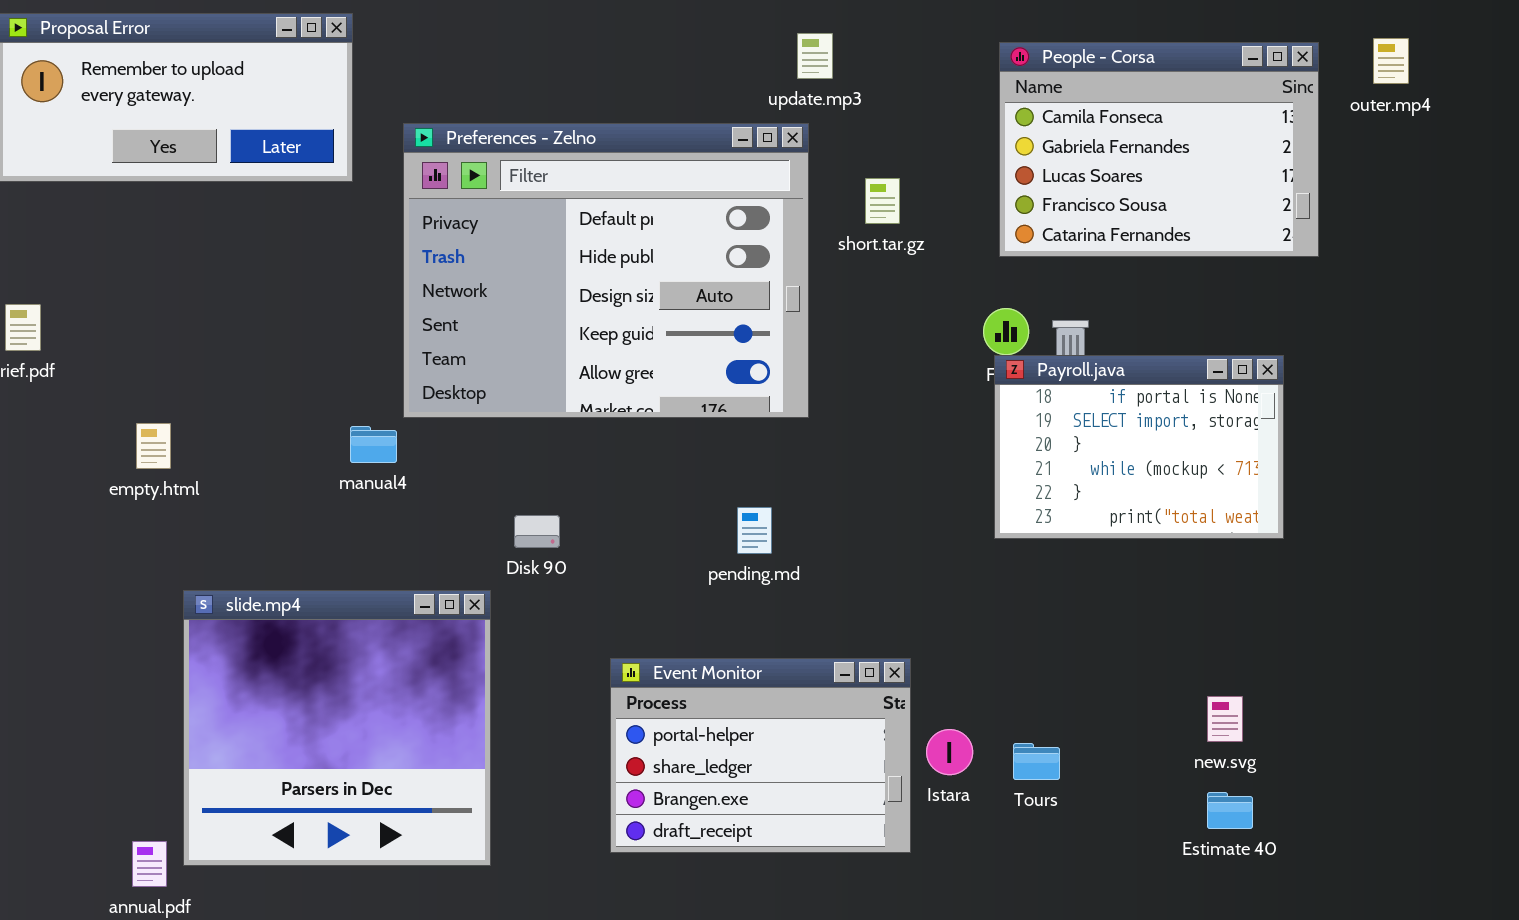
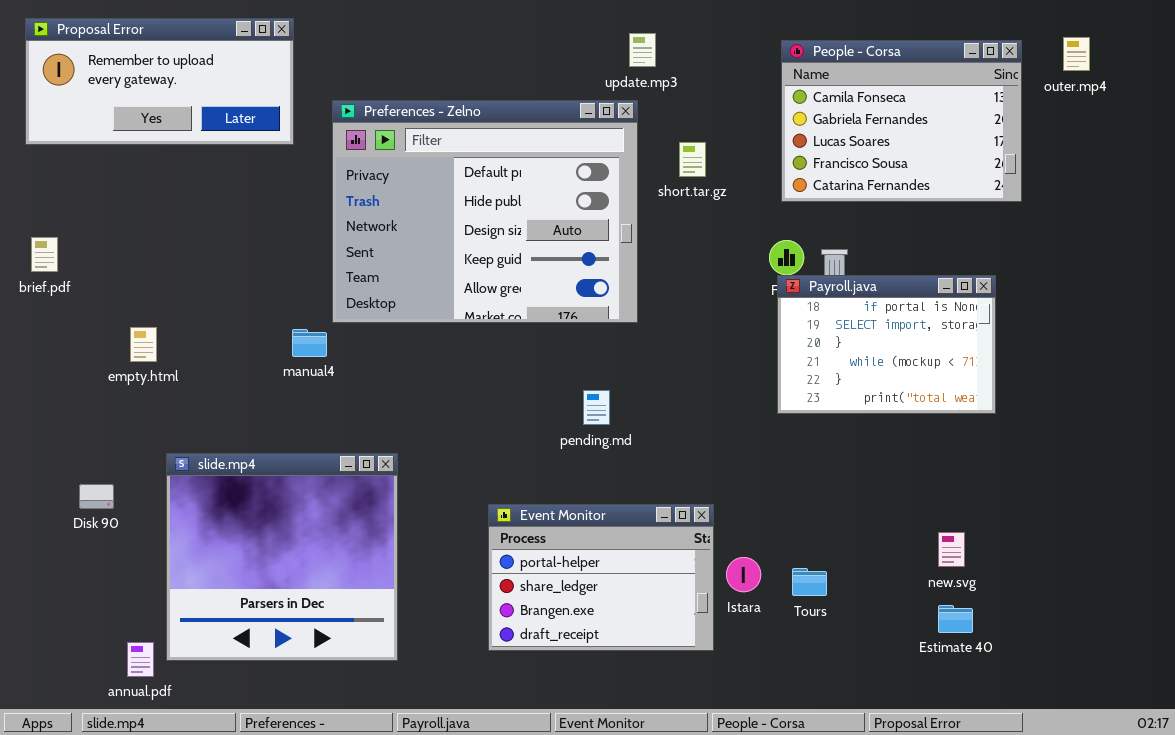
Disk 90: [514,515,560,548] -> [79,484,114,509], moved

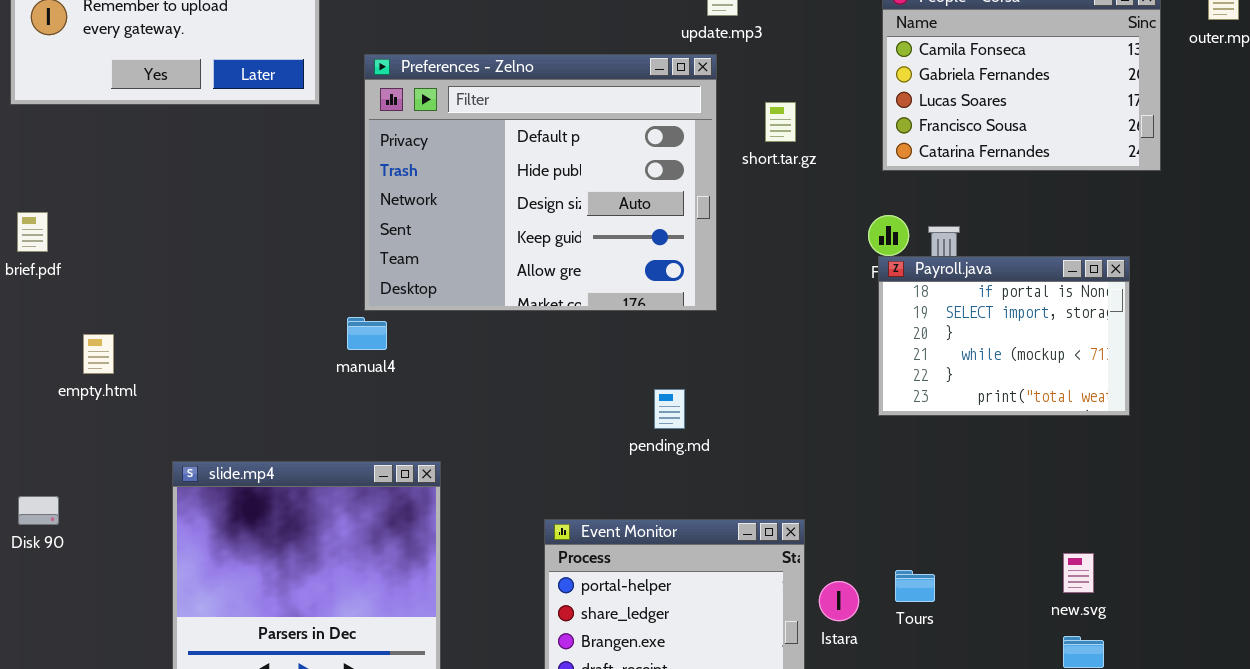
empty.html: [130,327,157,362] -> [83,334,114,374], moved
manual4: [292,329,327,357] -> [347,317,387,350], moved
Disk 90: [79,484,114,509] -> [18,496,59,525], moved
Tours: [792,568,827,596] -> [895,570,935,602], moved

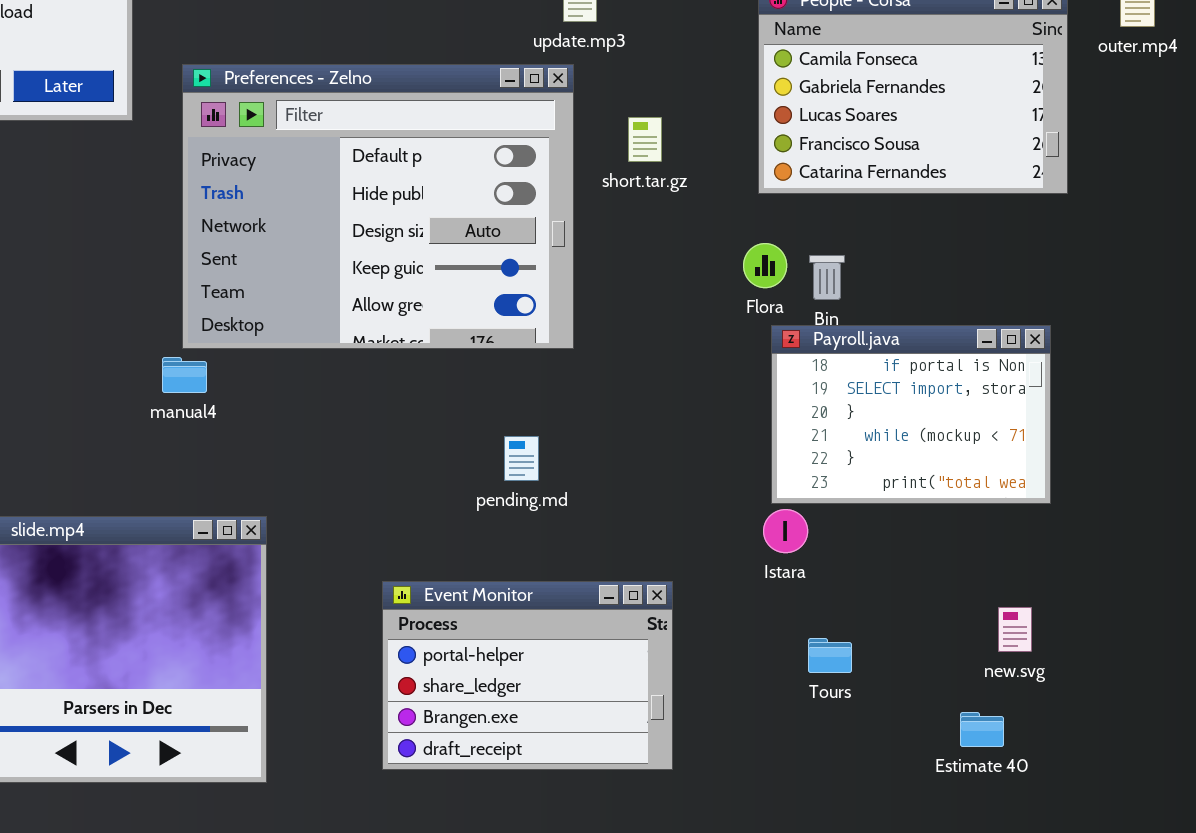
Payroll.java: [878,256,1130,416] -> [771,325,1051,504], moved
new.svg: [1063,553,1094,593] -> [998,607,1032,652], moved
Tours: [895,570,935,602] -> [808,638,852,673], moved
Istara: [819,581,859,621] -> [763,509,808,553], moved

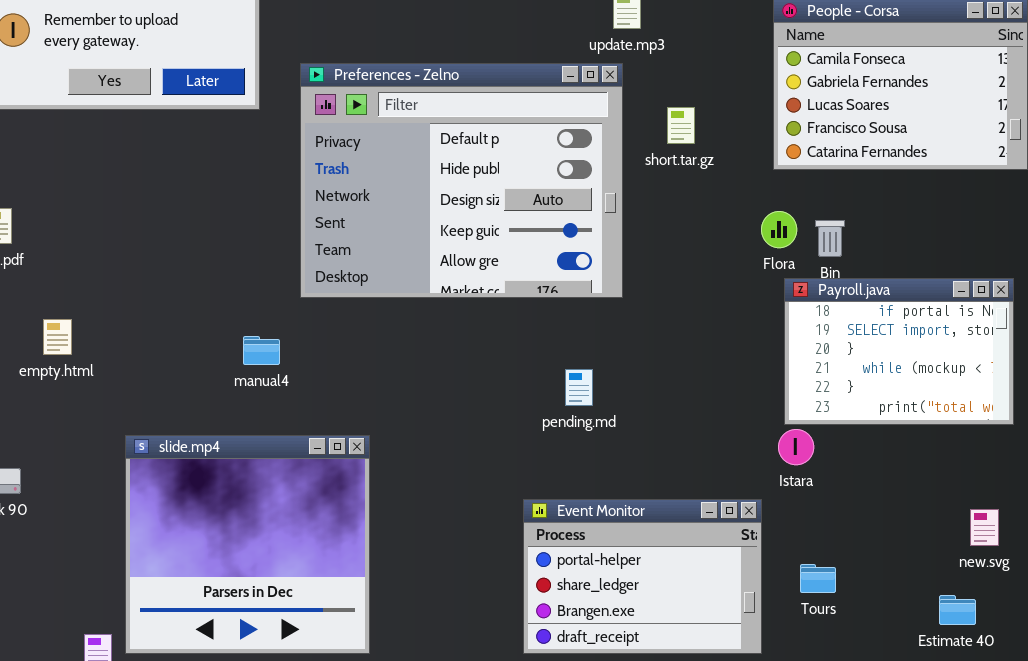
manual4: [162,357,207,393] -> [243,336,280,365], moved
Event Monitor: [382,581,673,770] -> [523,499,762,654], moved
Tours: [808,638,852,673] -> [800,564,836,593], moved

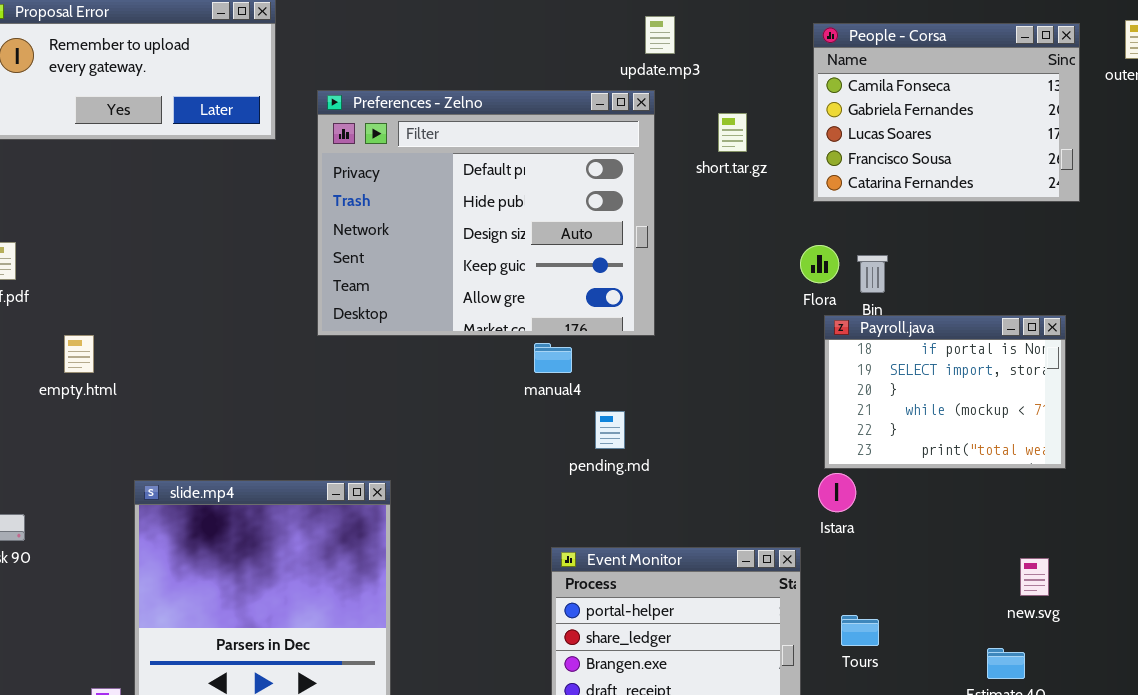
short.tar.gz: [667,107,695,144] -> [718,113,747,152], moved
empty.html: [43,319,72,355] -> [64,335,94,373], moved
manual4: [243,336,280,365] -> [534,343,572,373], moved

